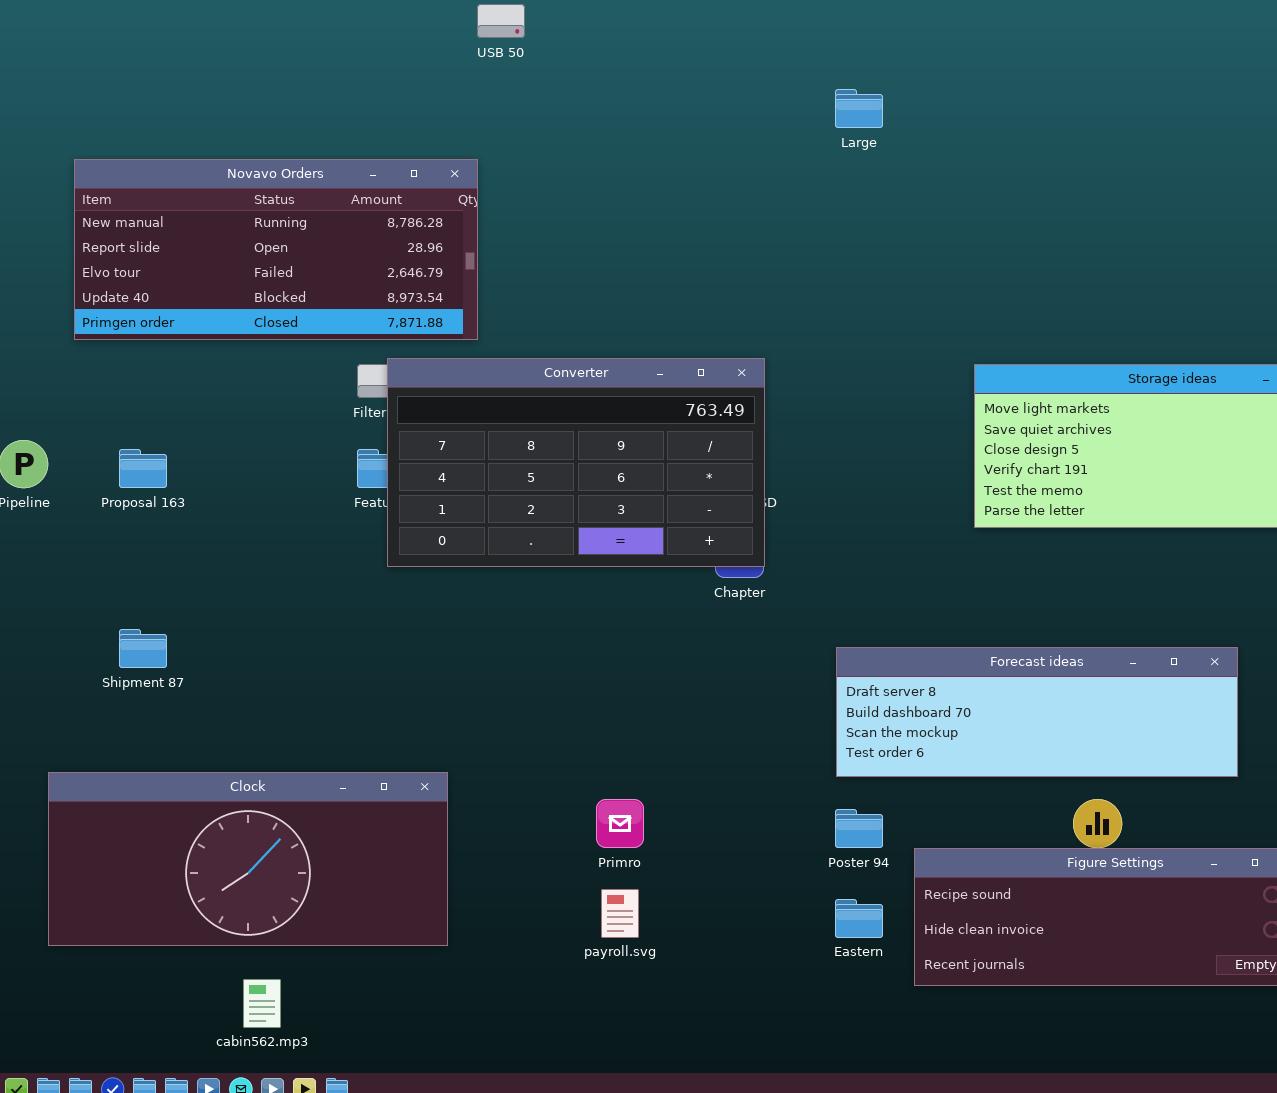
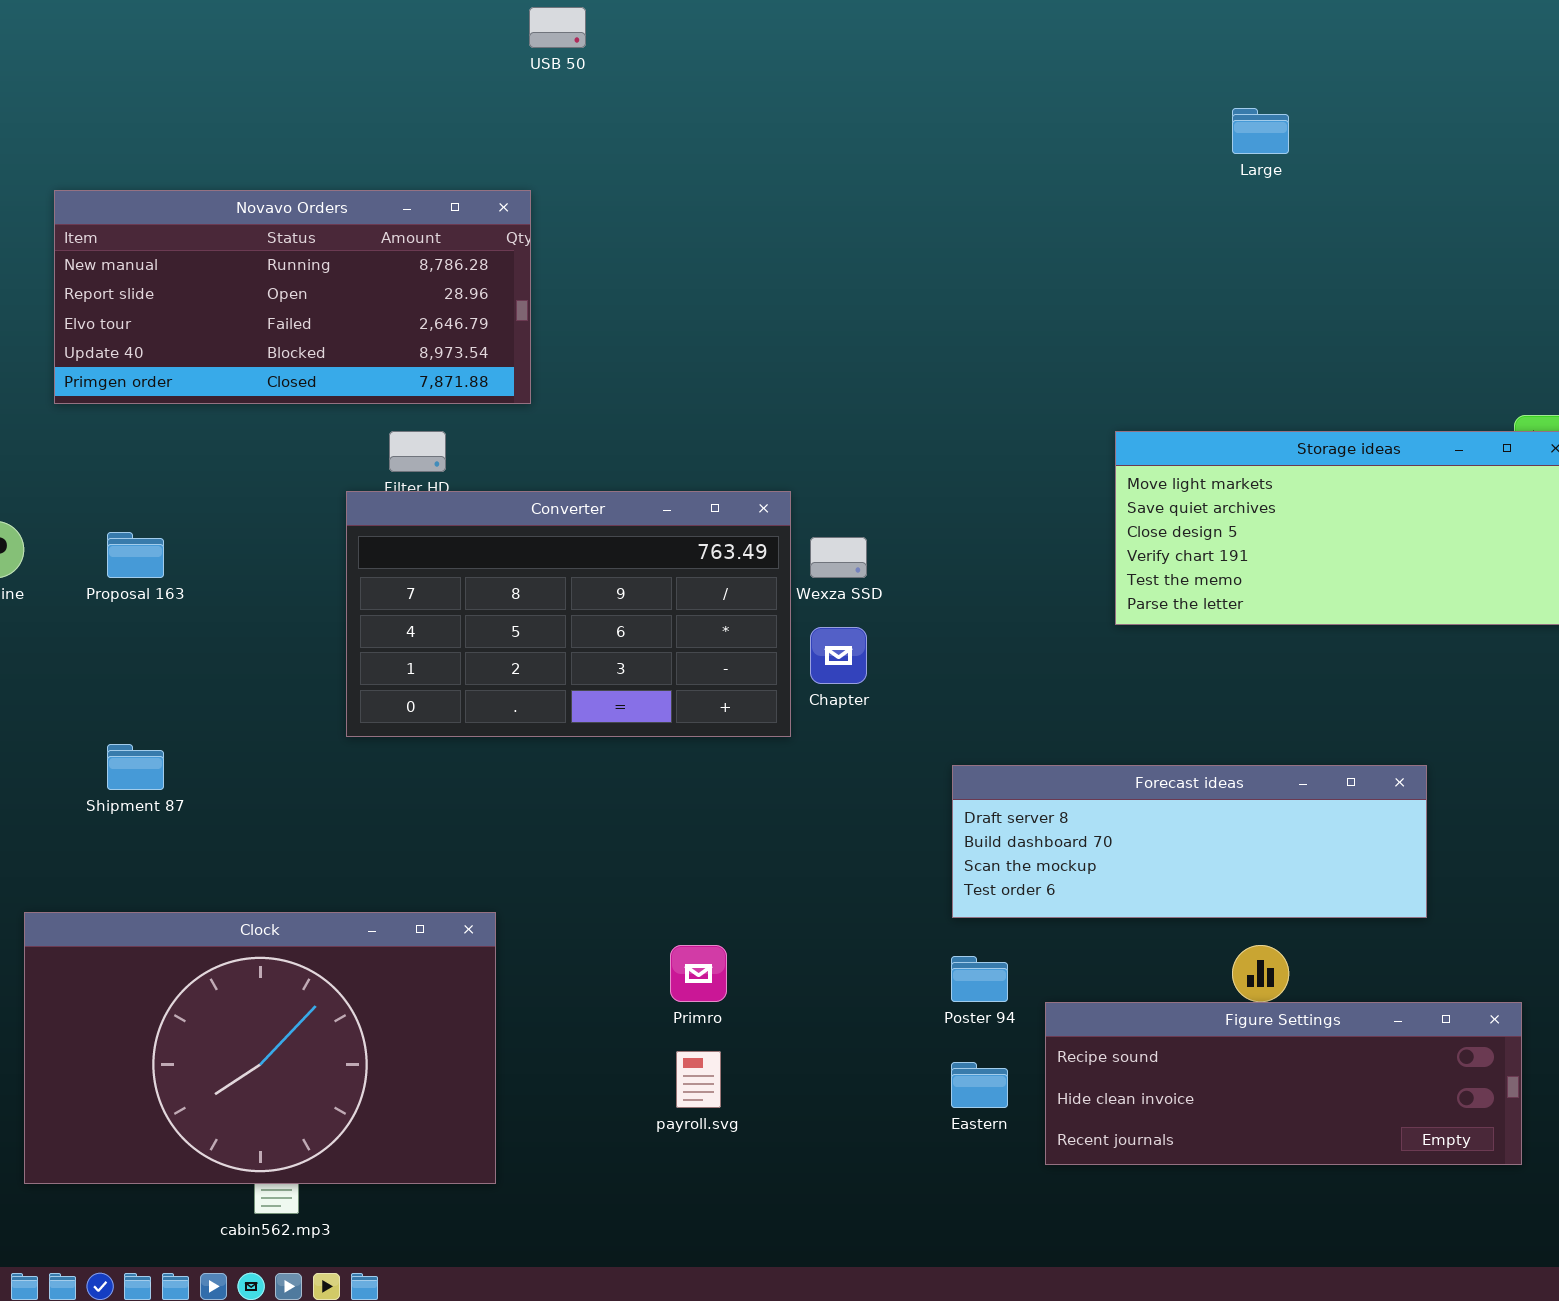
Large: [835,89,883,128] -> [1232,108,1289,154], moved
Converter: [387,358,765,567] -> [346,491,791,737], moved
Clock: [48,772,448,946] -> [24,912,496,1184], resized

